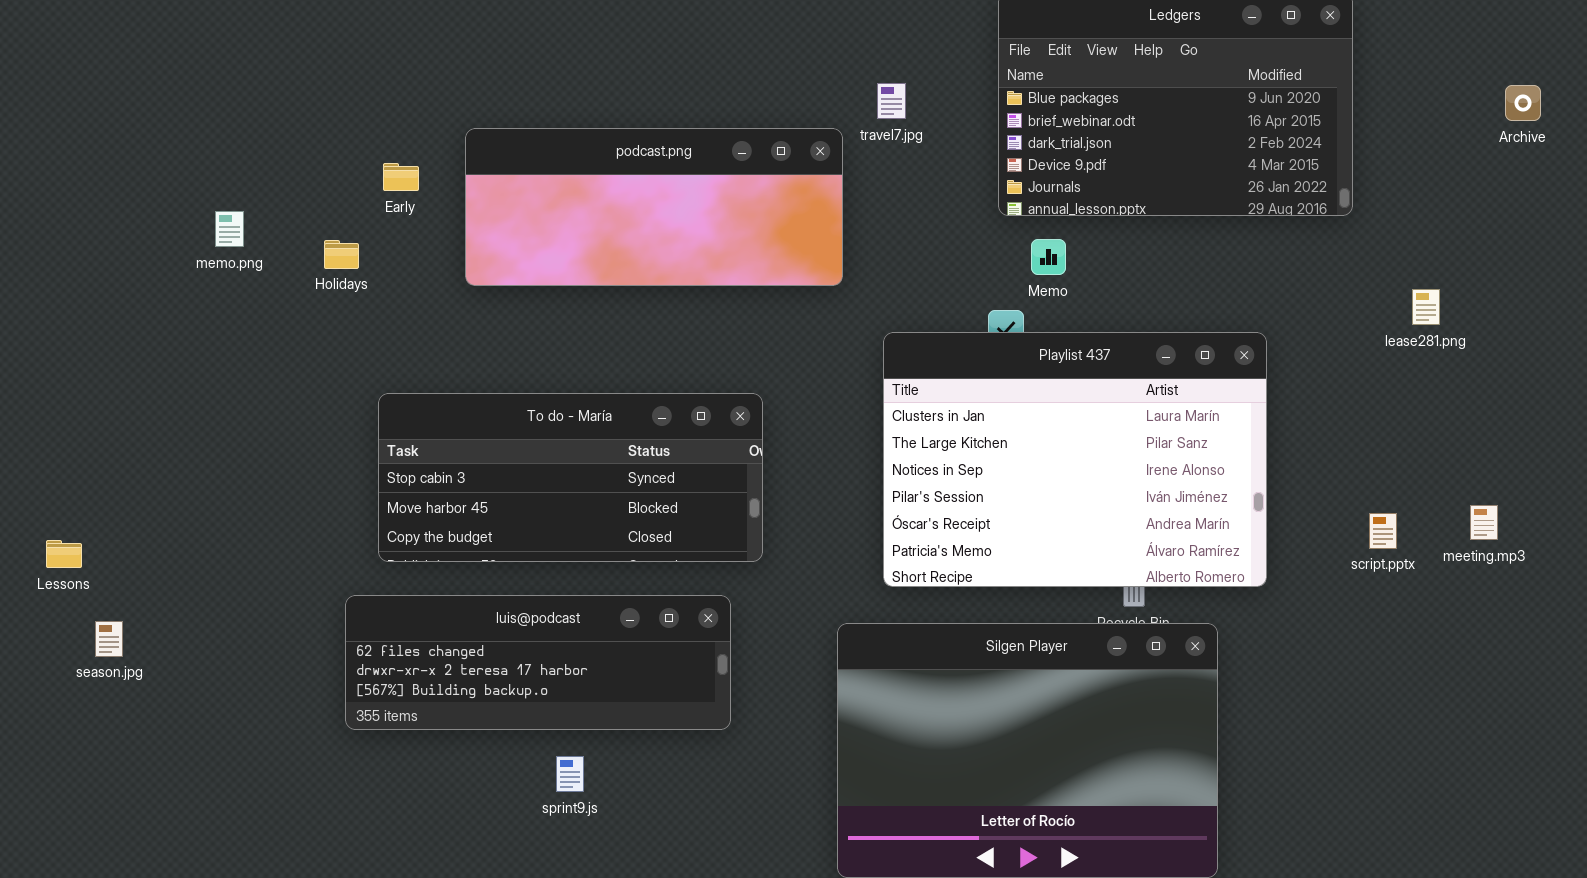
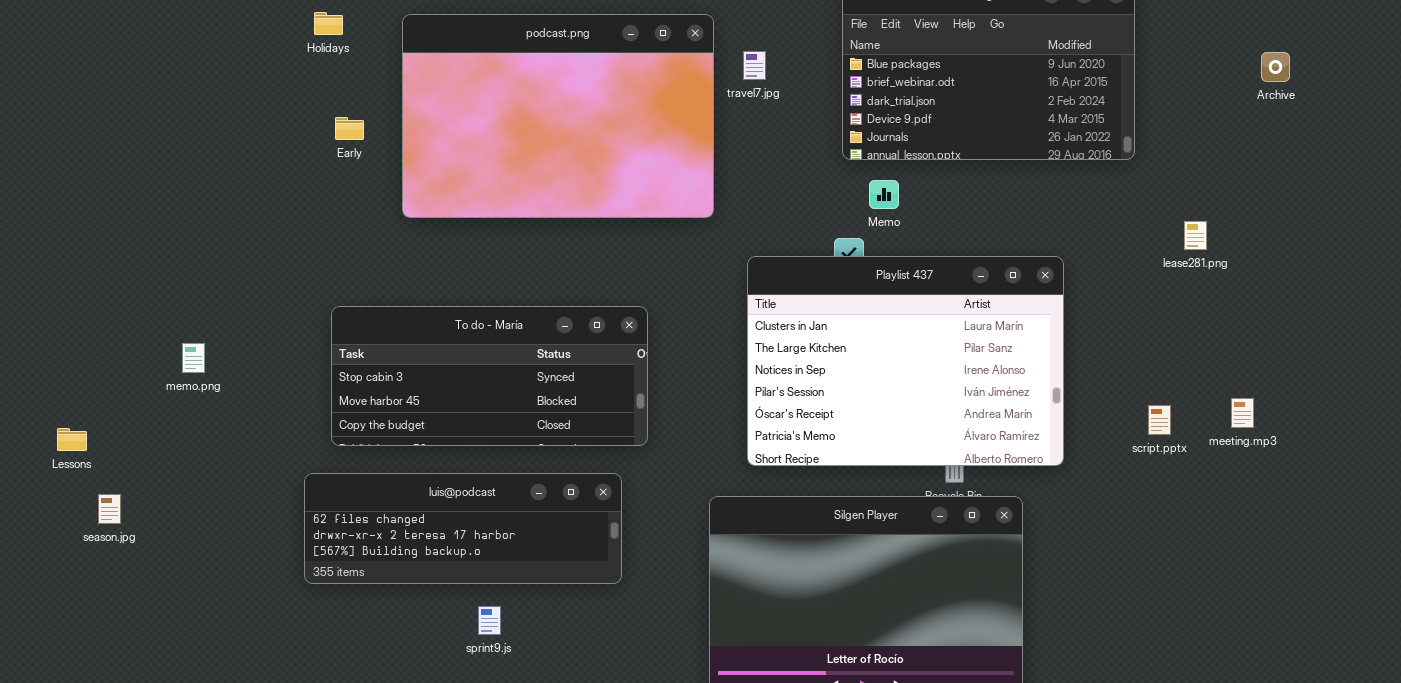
podcast.png: [465,128,843,286] -> [402,14,714,218], resized
memo.png: [215,211,244,247] -> [182,343,205,373], moved
Holidays: [324,240,359,269] -> [314,12,343,35], moved

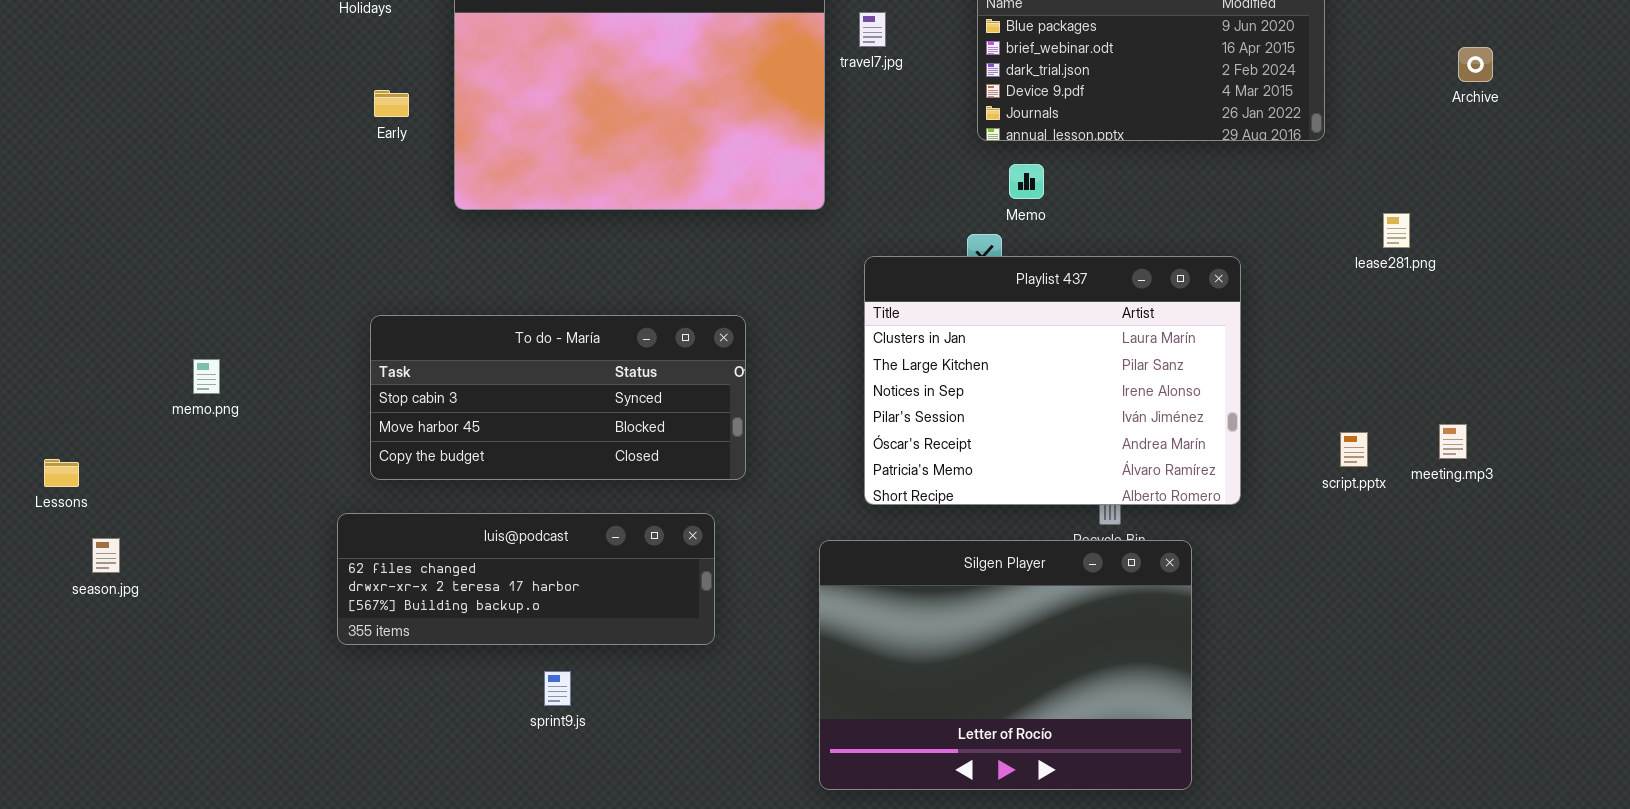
Archive: [1261,52,1290,82] -> [1458,47,1493,82], moved

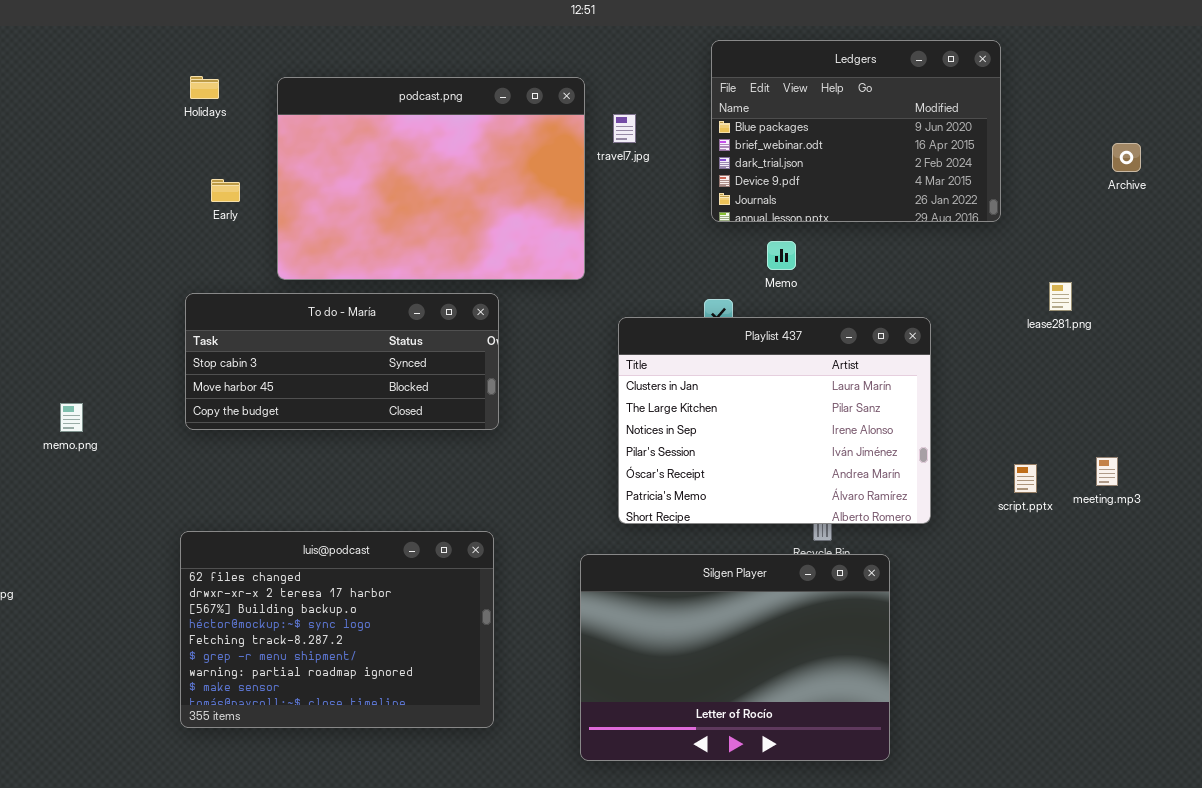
Memo: [1009,164,1044,199] -> [767,241,796,270], moved
To do - María: [370,315,746,480] -> [185,293,499,430], moved
luis@podcast: [337,513,715,645] -> [180,531,494,728], resized

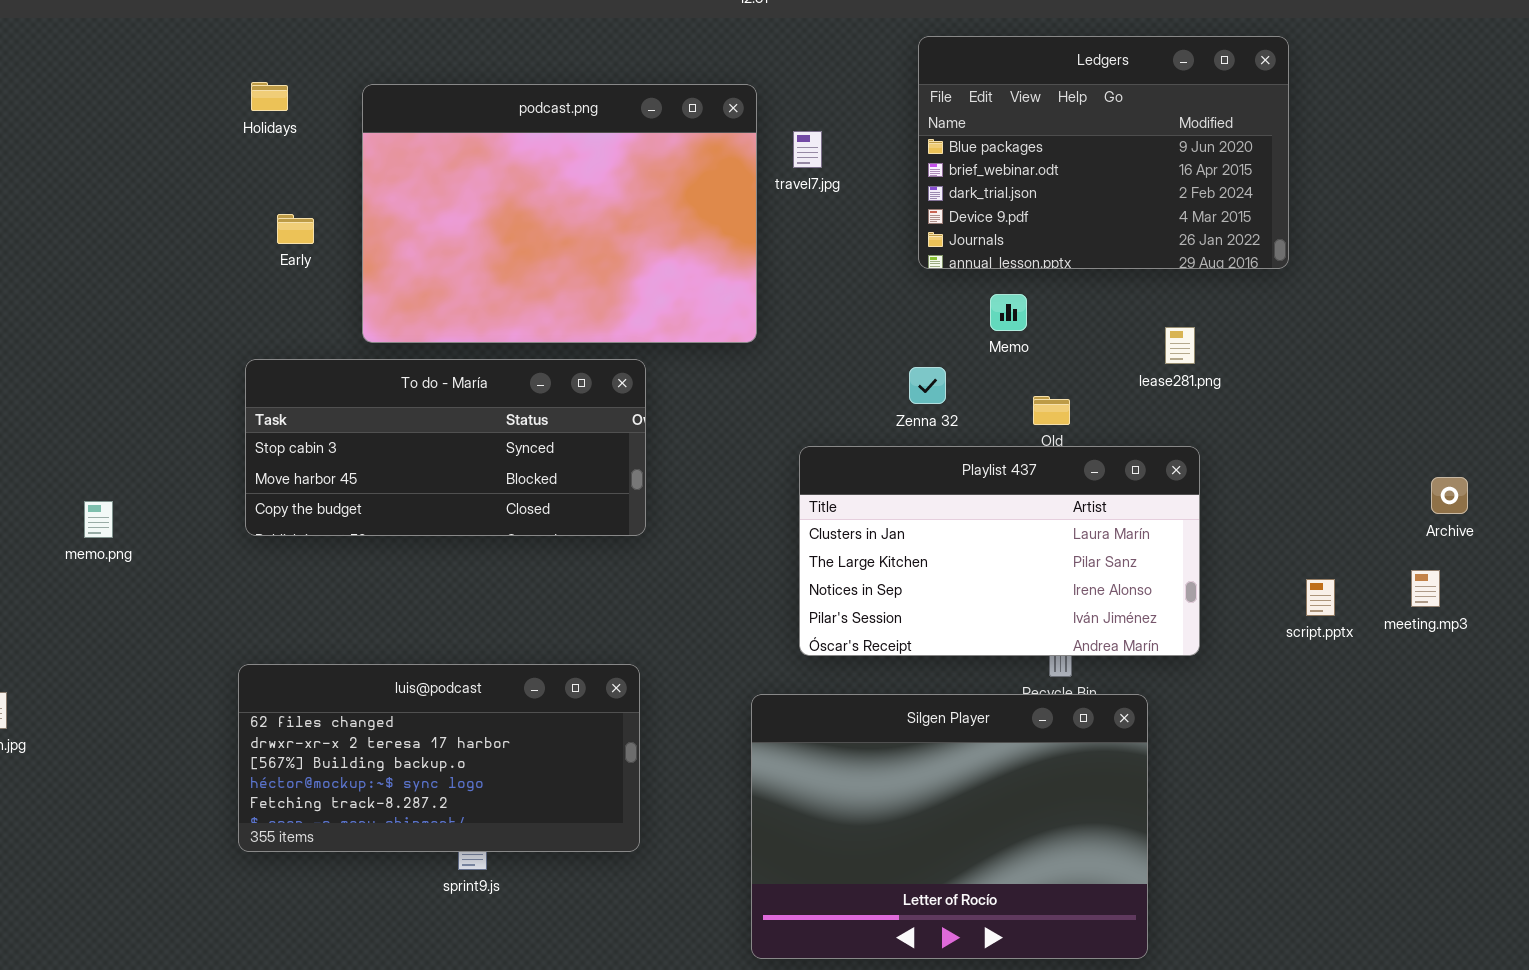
Archive: [1112,143,1141,172] -> [1431,477,1468,514], moved
lease281.png: [1049,282,1072,311] -> [1165,327,1195,364], moved
Playlist 437: [618,317,931,524] -> [799,446,1200,656], resized
luis@podcast: [180,531,494,728] -> [238,664,640,852], resized

